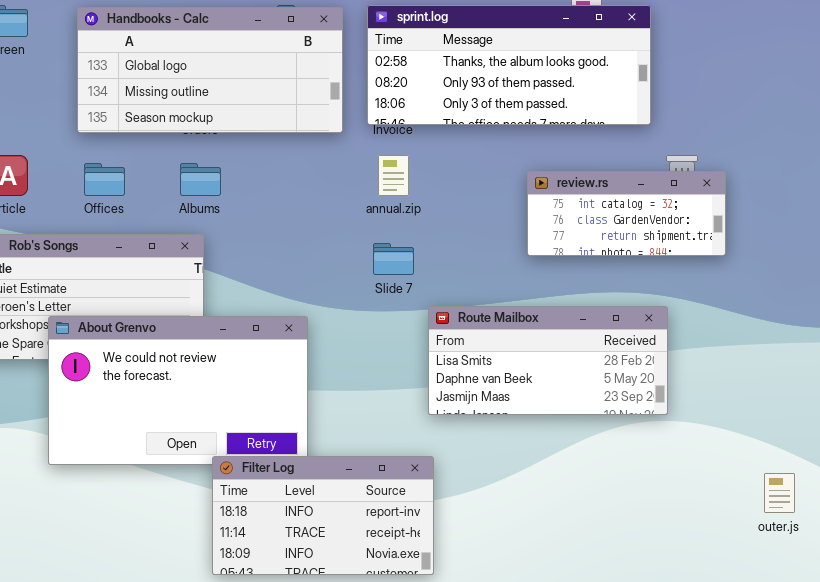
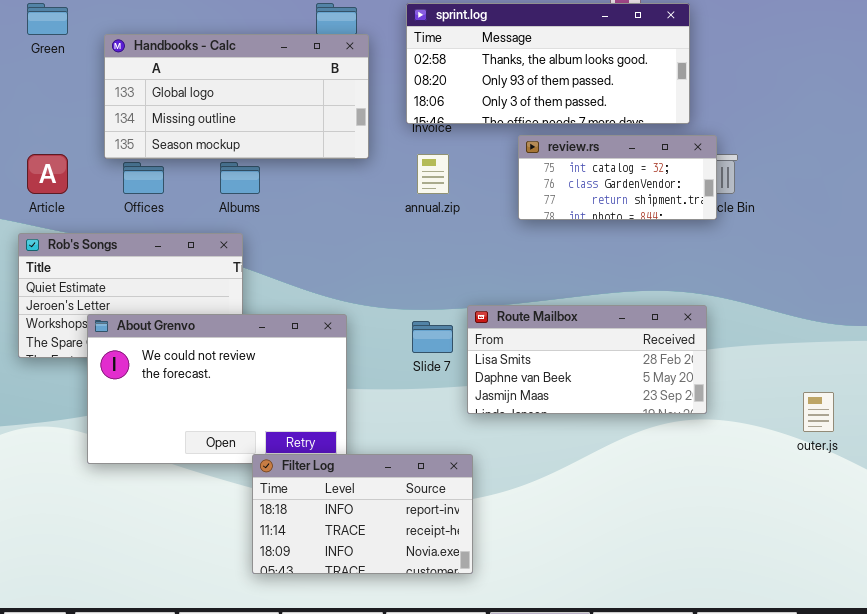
Handbooks - Calc: [77,7,343,133] -> [104,34,369,159], moved
review.rs: [527,171,726,256] -> [518,135,717,220], moved
Slide 7: [373,243,414,275] -> [412,321,453,353], moved
outer.js: [764,473,795,513] -> [803,392,834,432], moved

